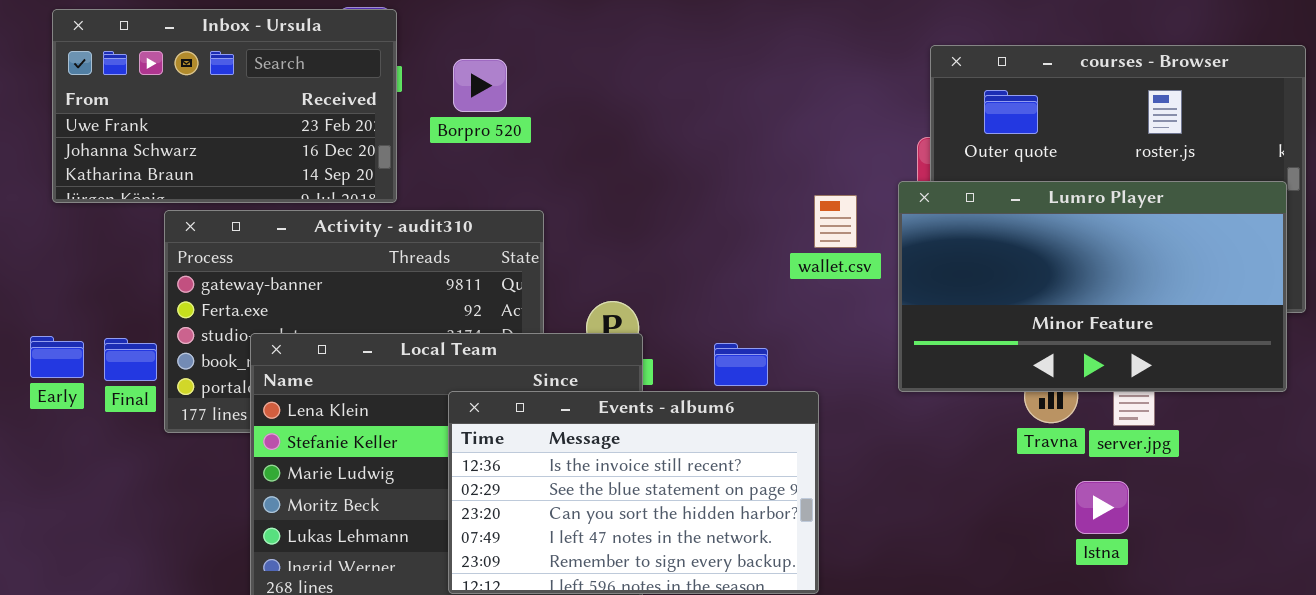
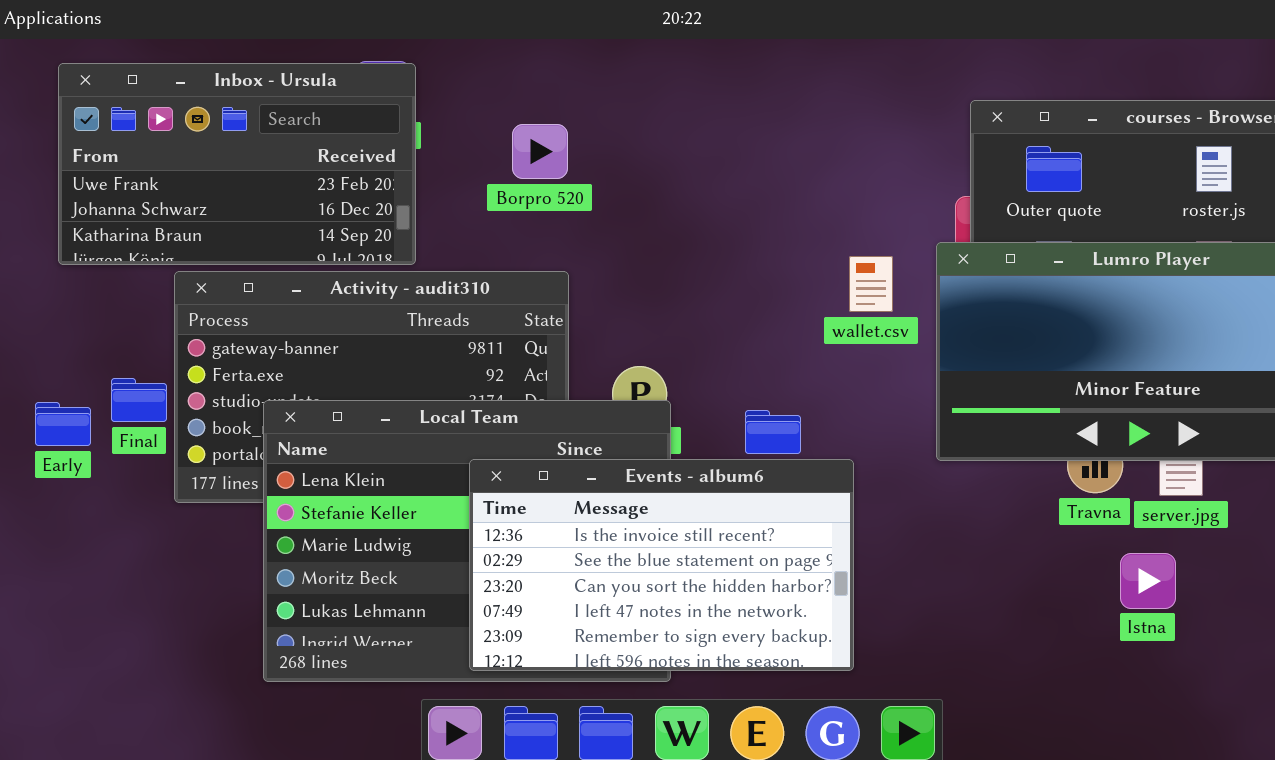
Borpro 520: [453,59,507,112] -> [512,124,568,179], moved
Final: [104,338,157,381] -> [111,378,167,422], moved

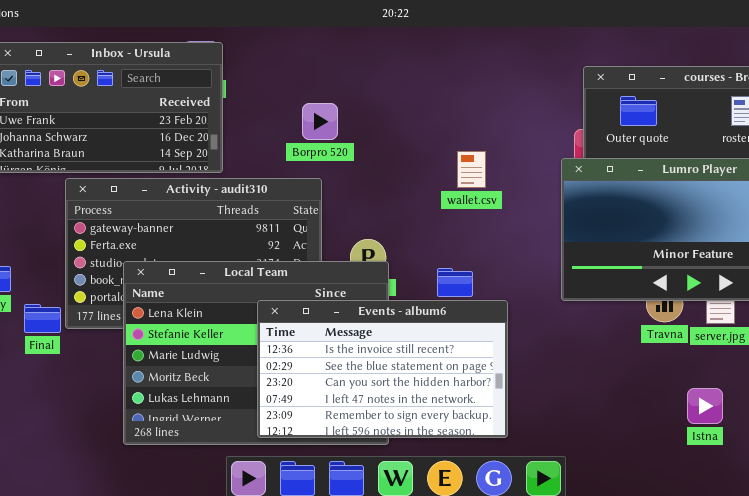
Borpro 520: [512,124,568,179] -> [302,103,338,140], moved
wallet.csv: [849,256,893,312] -> [457,151,486,188], moved
Final: [111,378,167,422] -> [24,304,61,333], moved
Istna: [1120,553,1176,609] -> [687,388,723,424], moved

